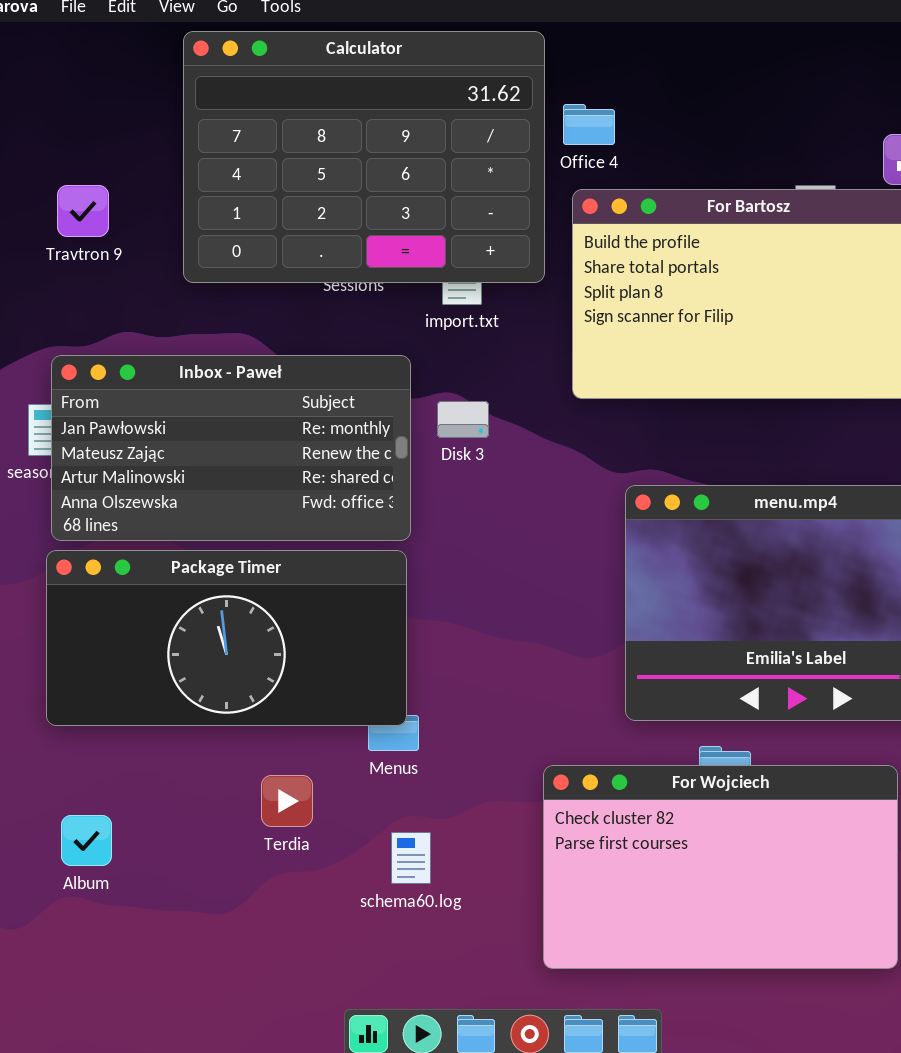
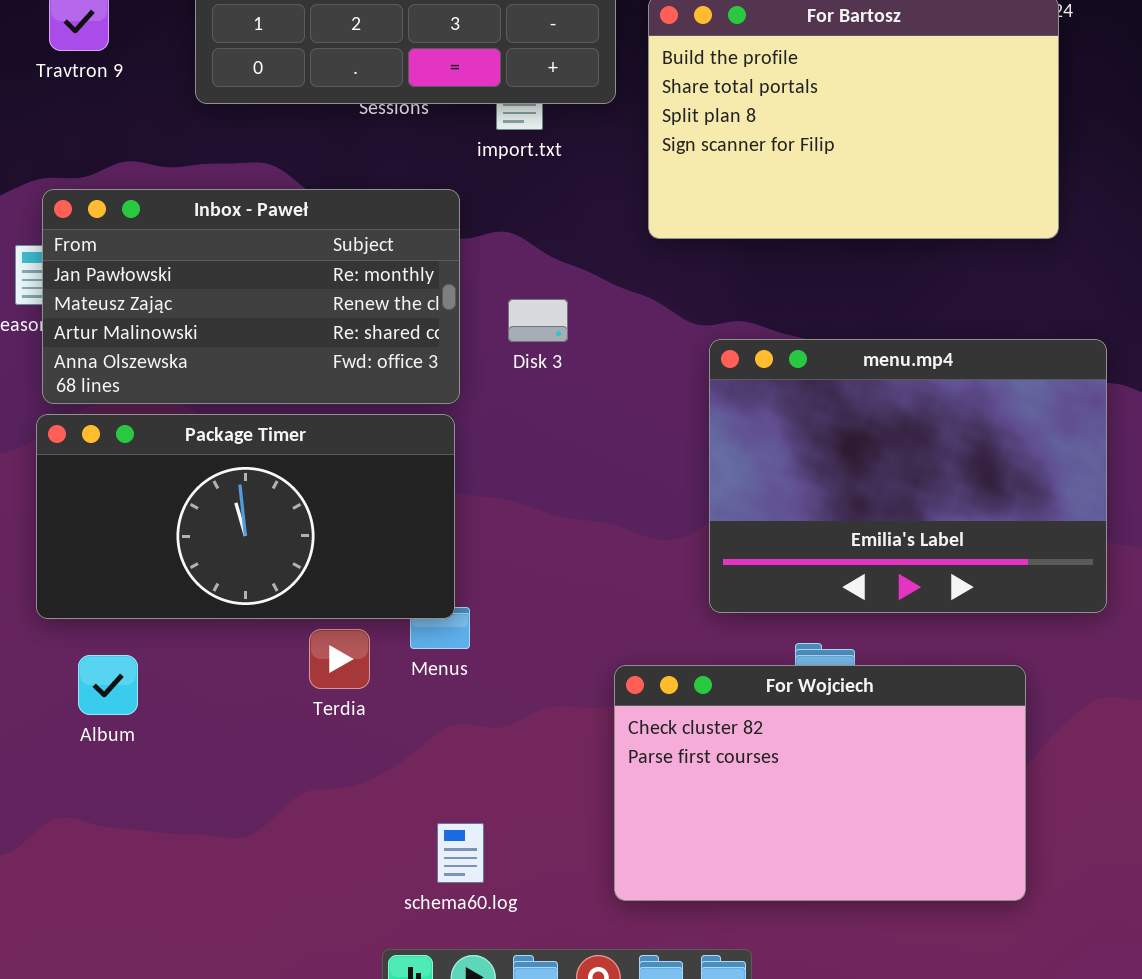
Disk 3: [437,401,489,438] -> [508,299,568,342], moved
Terdia: [261,775,313,827] -> [309,629,370,689], moved
Album: [61,815,112,866] -> [78,655,138,715], moved
schema60.log: [391,832,431,884] -> [437,823,484,883], moved

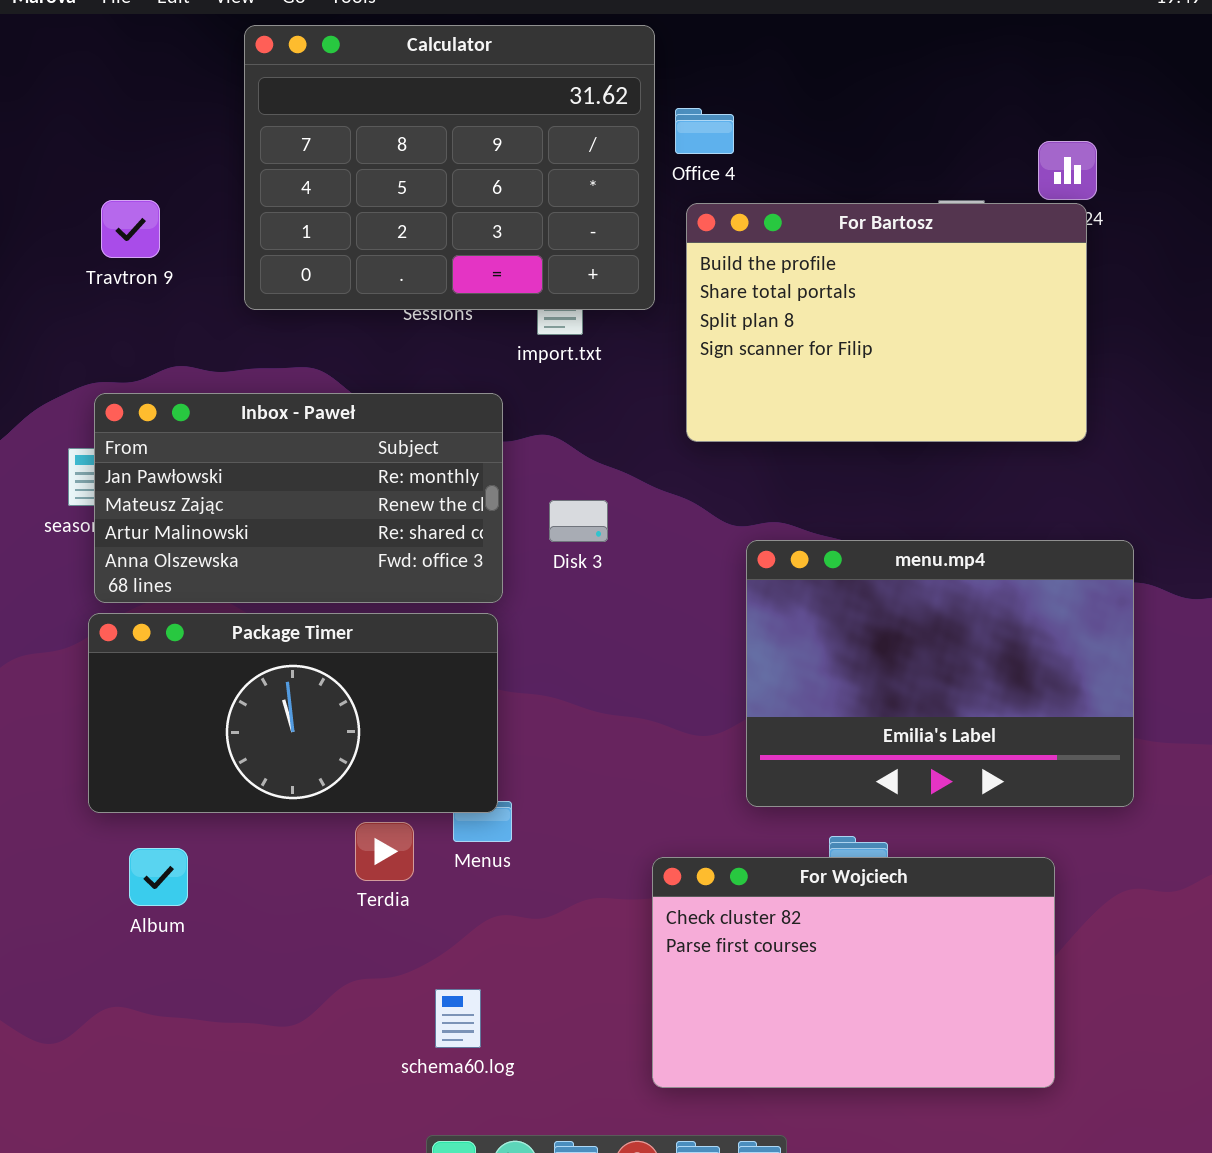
schema60.log: [437,823,484,883] -> [435,989,481,1048], moved

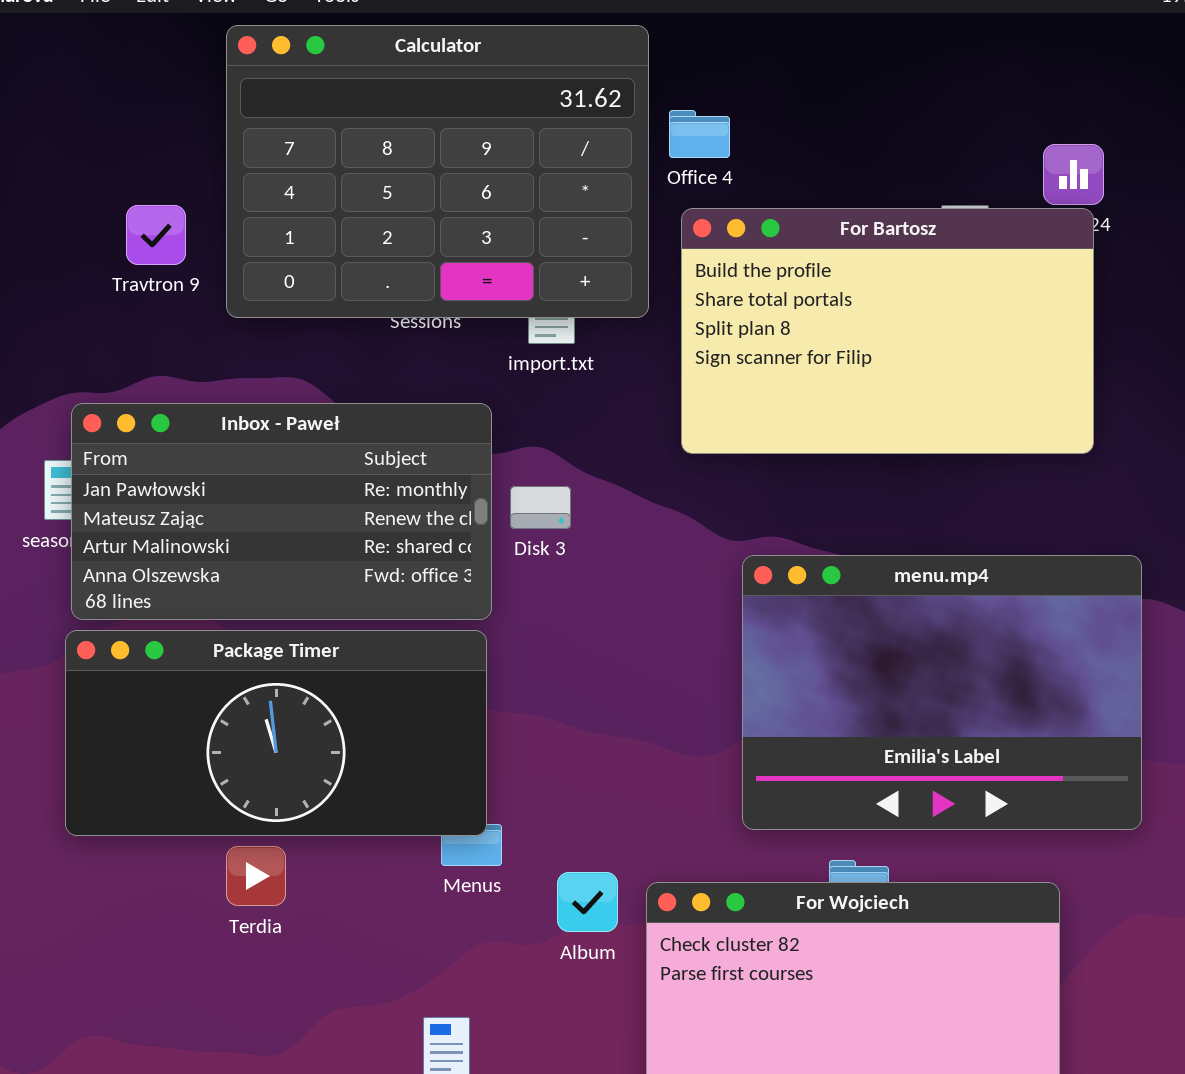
Travtron 9: [101,200,160,258] -> [126,205,186,265], moved
Disk 3: [549,500,608,542] -> [510,486,571,529], moved
Terdia: [355,822,414,881] -> [226,846,286,906], moved
Album: [129,848,188,906] -> [557,872,618,932], moved

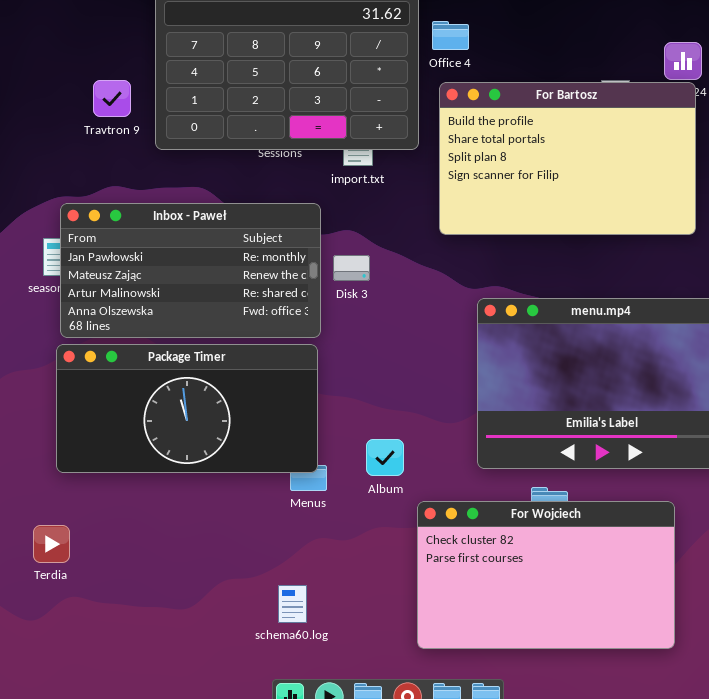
Terdia: [226,846,286,906] -> [33,525,70,563], moved
Album: [557,872,618,932] -> [366,439,404,476], moved

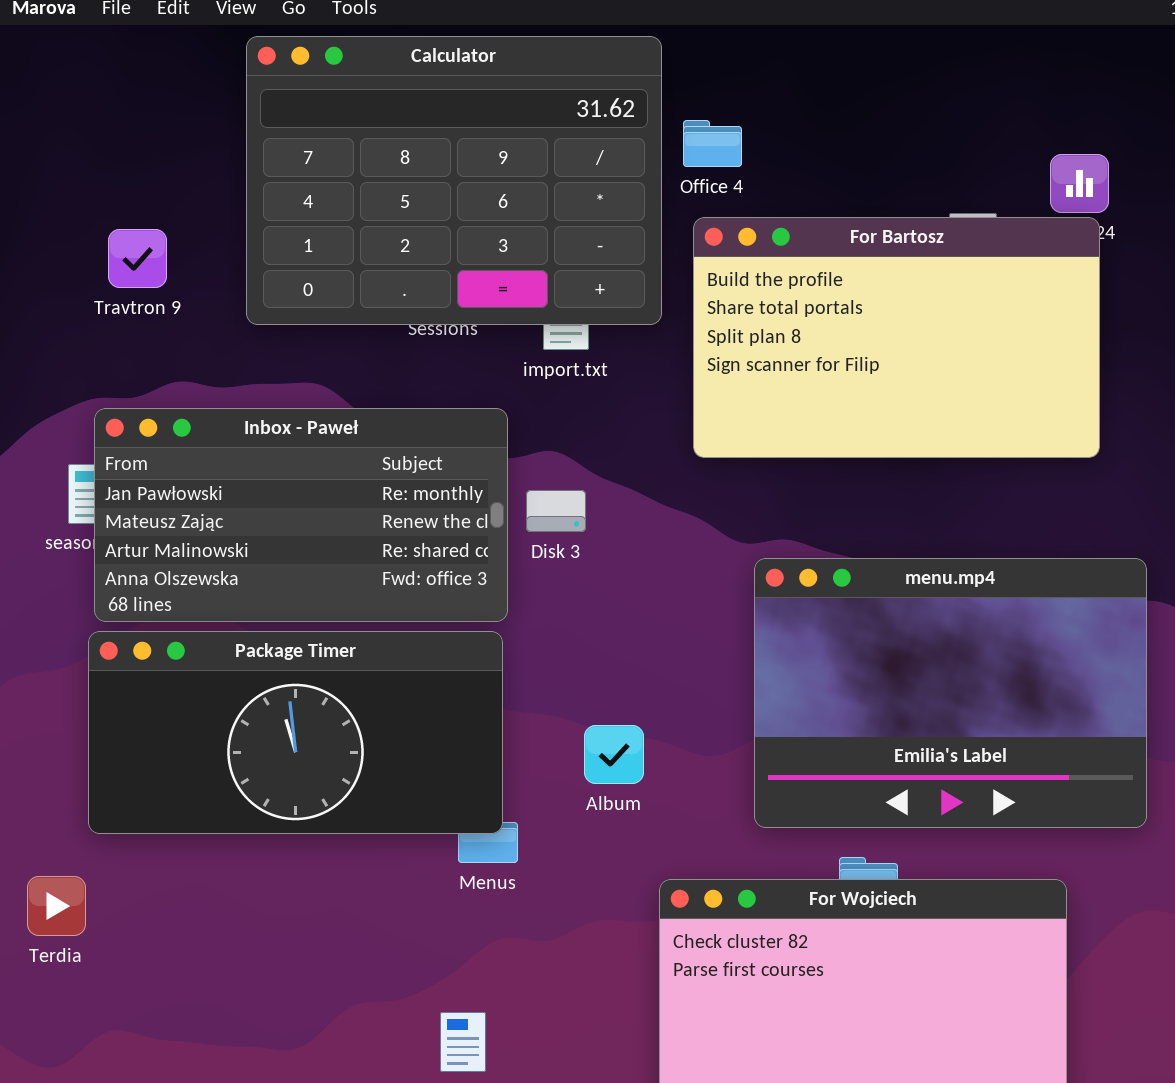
Travtron 9: [93,80,131,117] -> [108,229,167,288], moved
Album: [366,439,404,476] -> [584,725,644,784], moved
Terdia: [33,525,70,563] -> [27,876,86,936], moved

